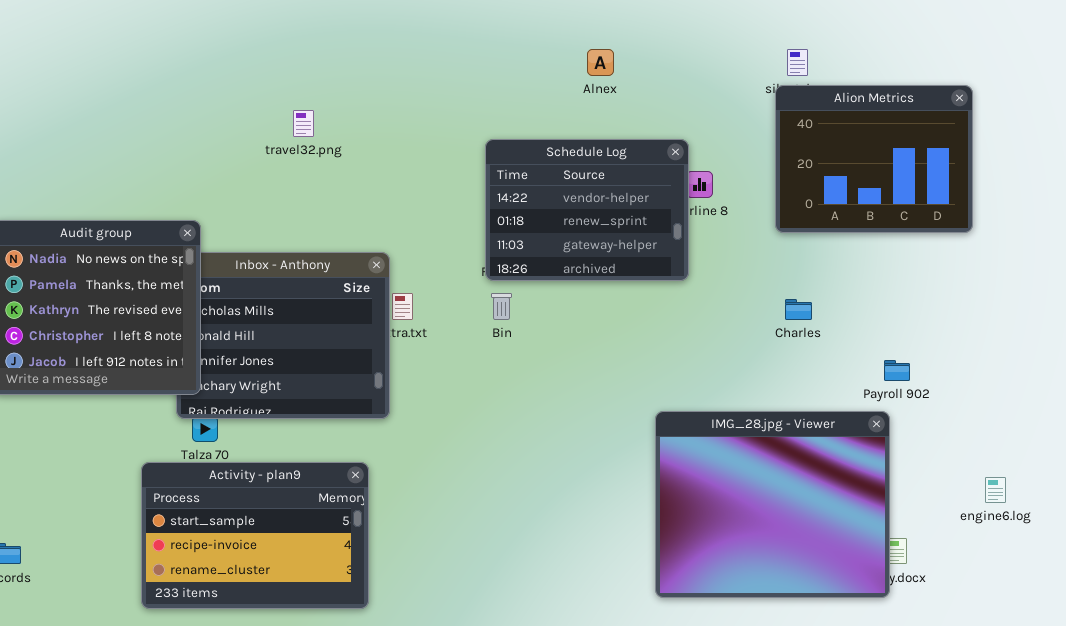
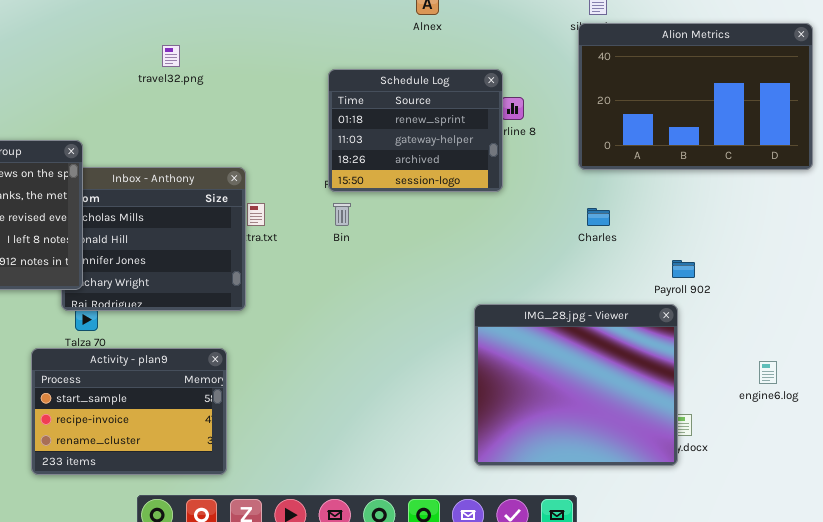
Alion Metrics: [775,85,973,233] -> [578,23,813,170], resized
Schedule Log: [485,139,689,281] -> [328,69,503,192], scrolled down 1 row

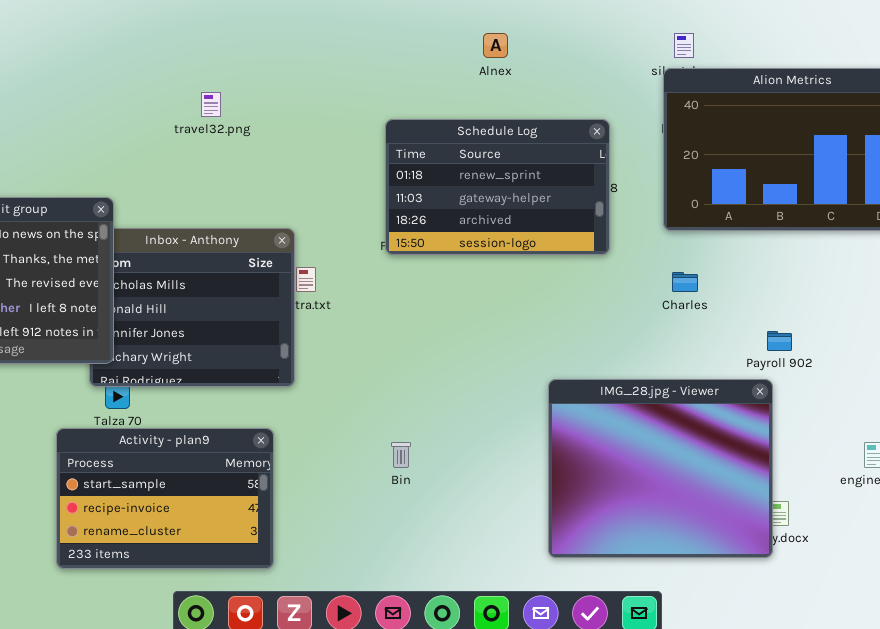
Schedule Log: [328,69,503,192] -> [385,119,610,255], resized
Bin: [333,203,351,226] -> [391,442,411,468], moved

